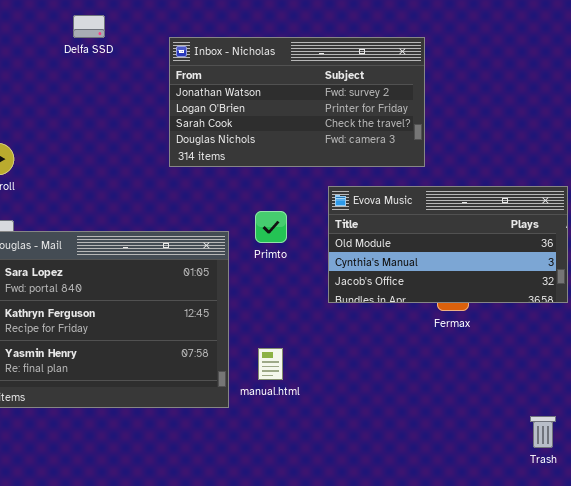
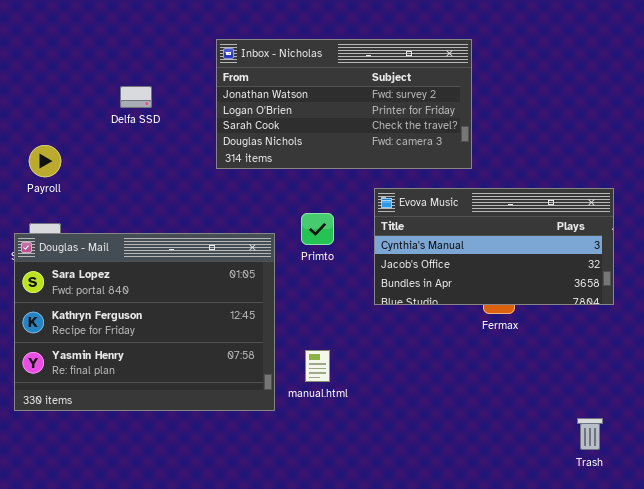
Delfa SSD: [73,15,105,38] -> [120,86,152,108], moved
Evova Music: [328,186,568,303] -> [374,188,614,305], scrolled down 1 row

